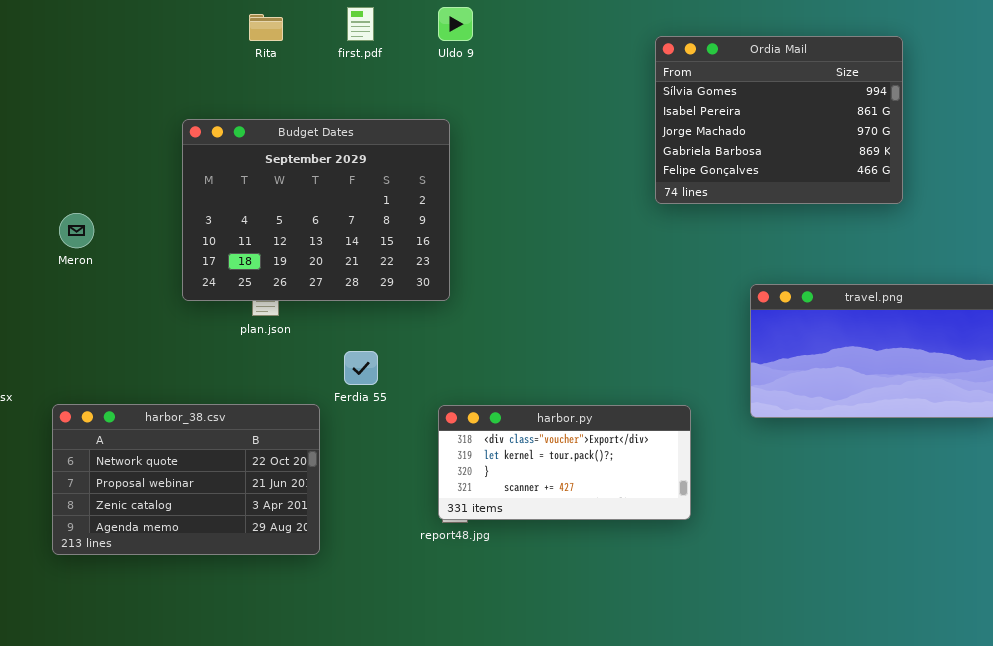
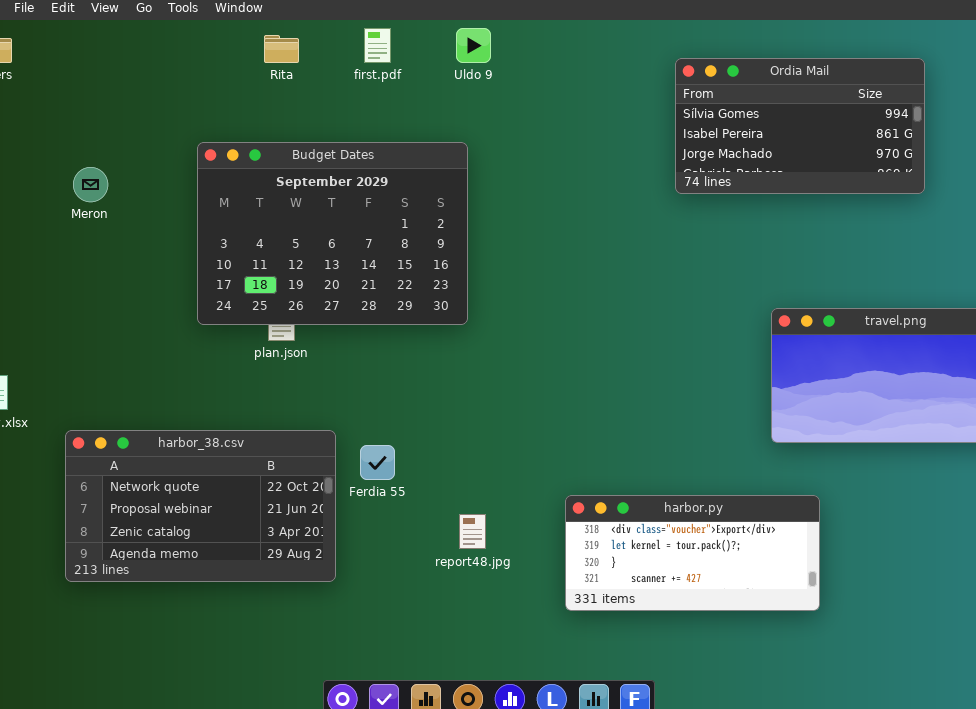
Ordia Mail: [655,36,903,204] -> [675,58,925,194], resized
Meron: [59,213,94,248] -> [73,167,108,202], moved
Ferdia 55: [344,351,378,385] -> [360,445,395,480], moved
harbor.py: [438,405,691,520] -> [565,495,820,611], moved

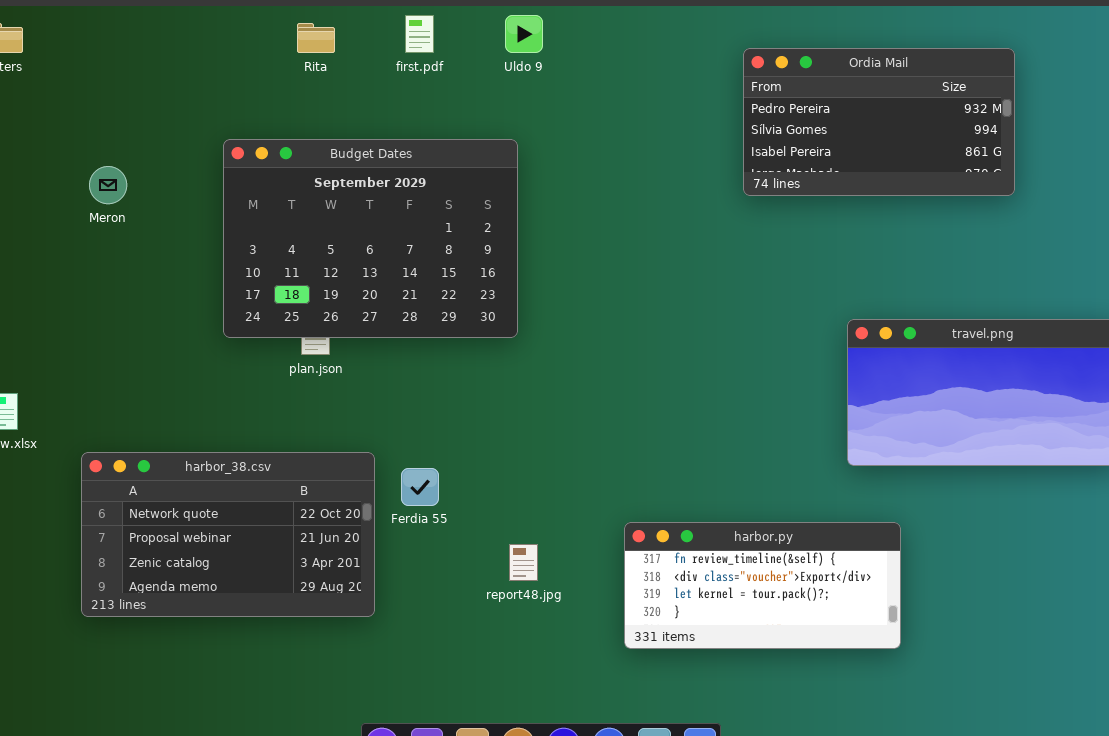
Ordia Mail: [675,58,925,194] -> [743,48,1015,196], scrolled up 1 row
harbor.py: [565,495,820,611] -> [624,522,901,649], scrolled up 1 row

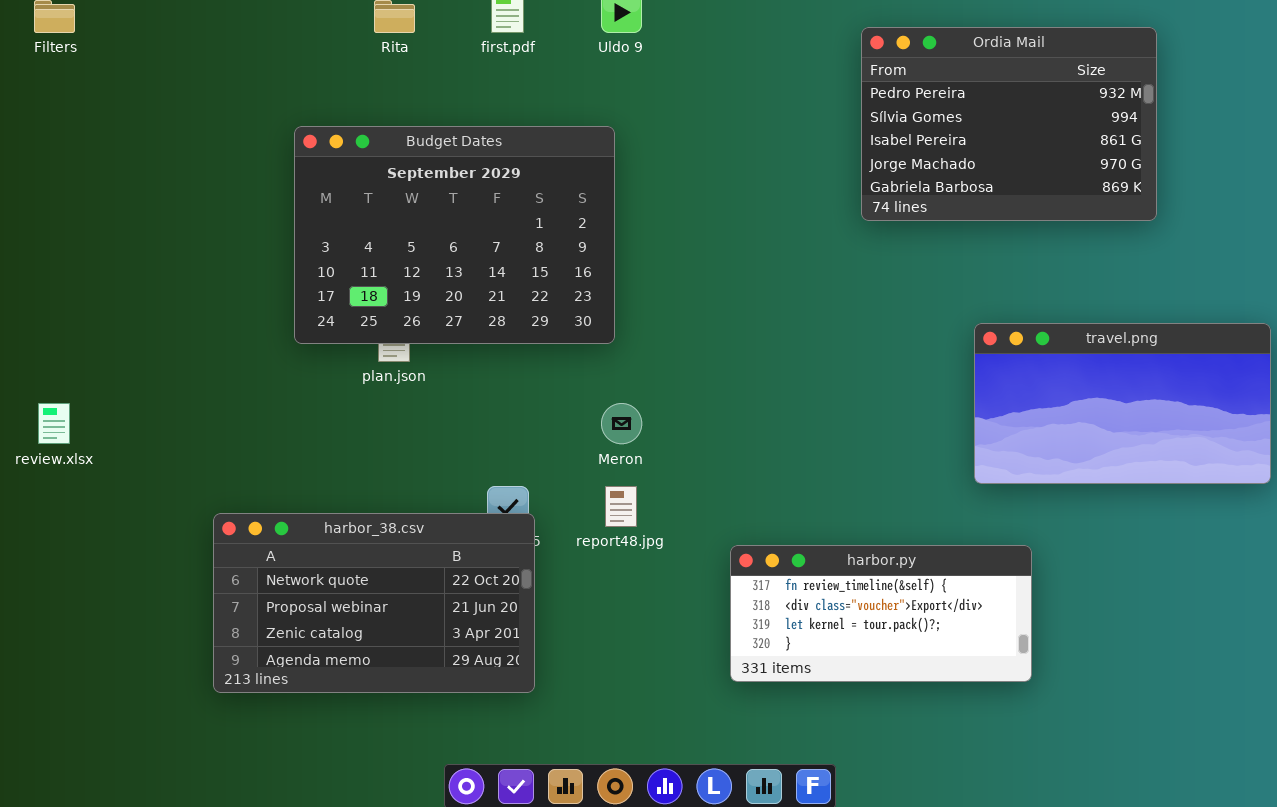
Ordia Mail: [743,48,1015,196] -> [861,27,1157,221], resized
Meron: [89,166,127,204] -> [601,403,642,444], moved
harbor_38.csv: [81,452,375,617] -> [213,513,535,693], moved
report48.jpg: [509,544,538,581] -> [605,486,637,527], moved

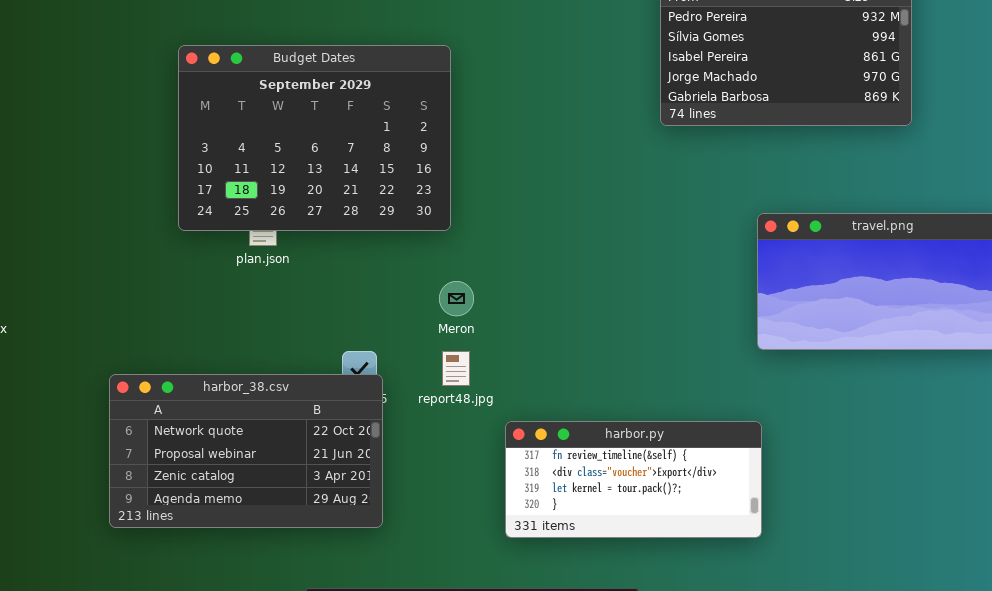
harbor.py: [730,545,1032,682] -> [505,421,762,538], moved

